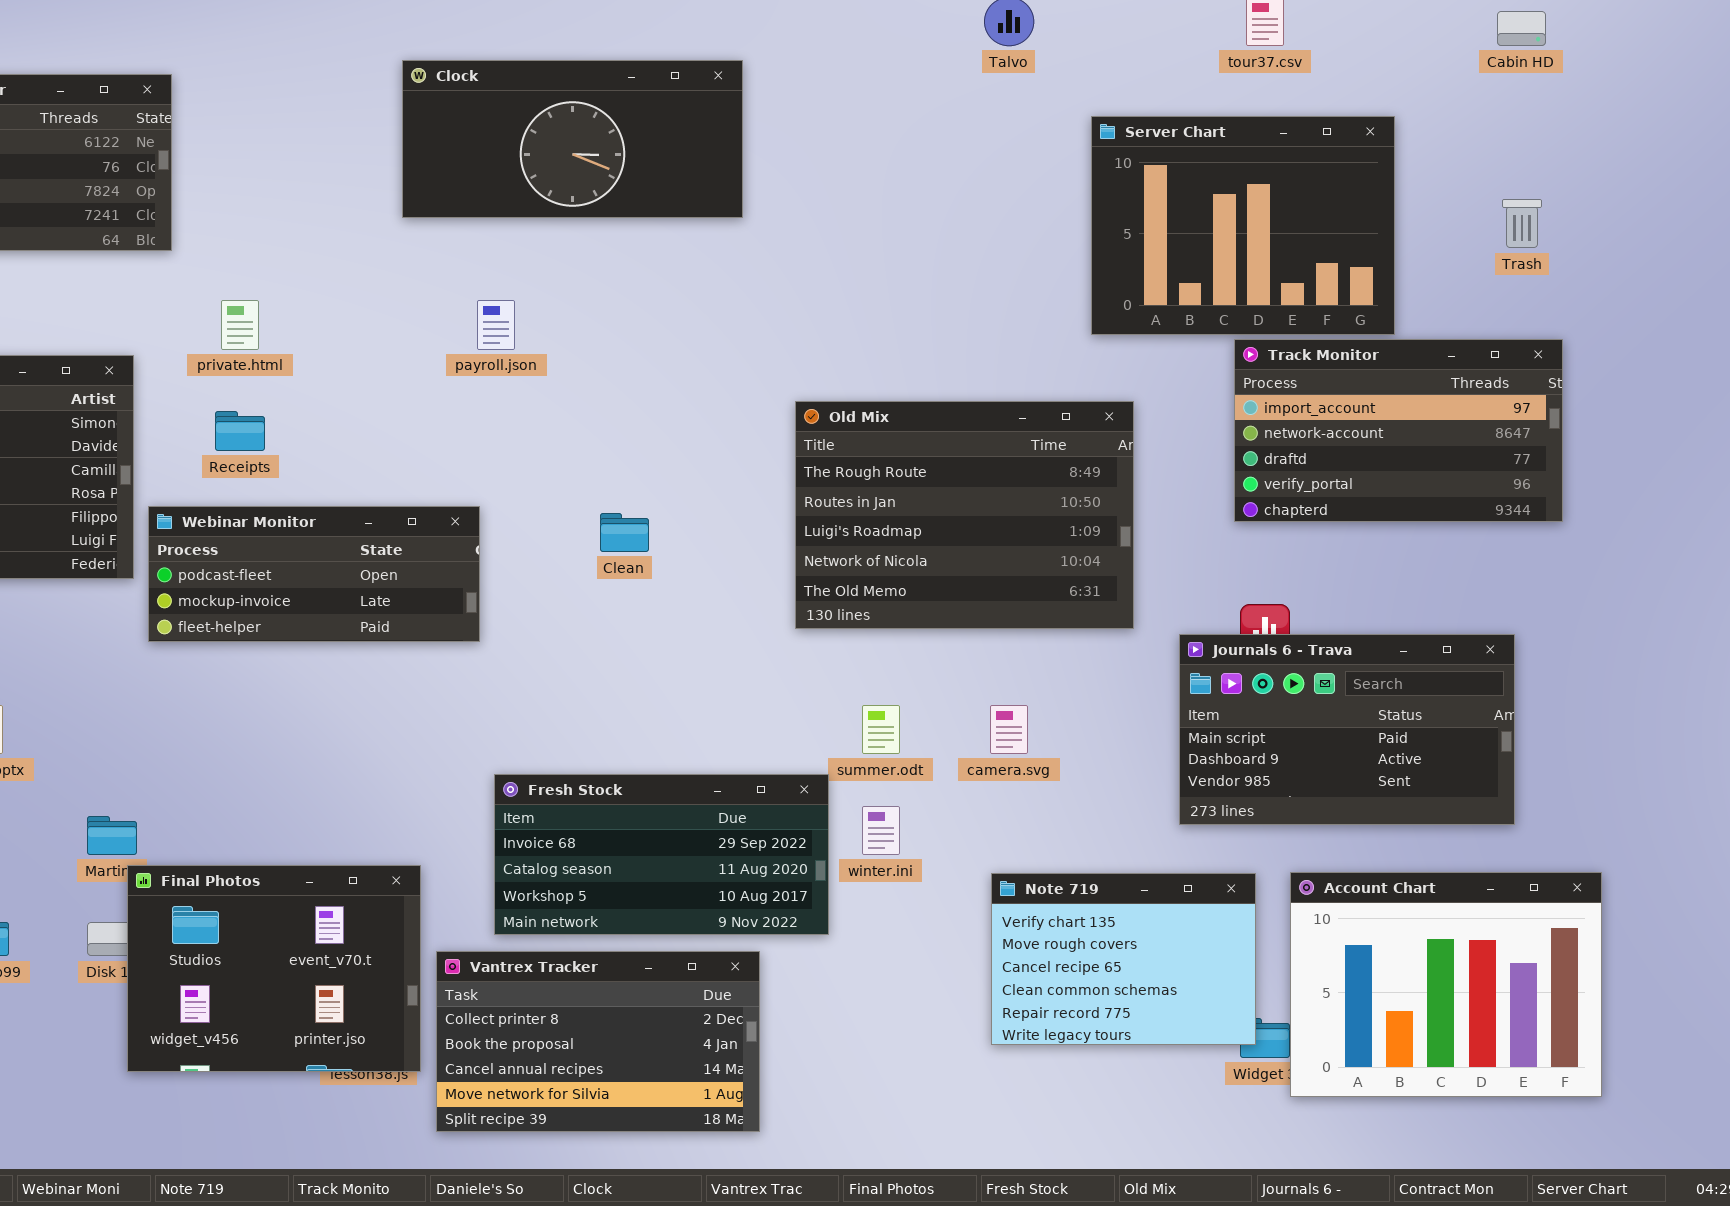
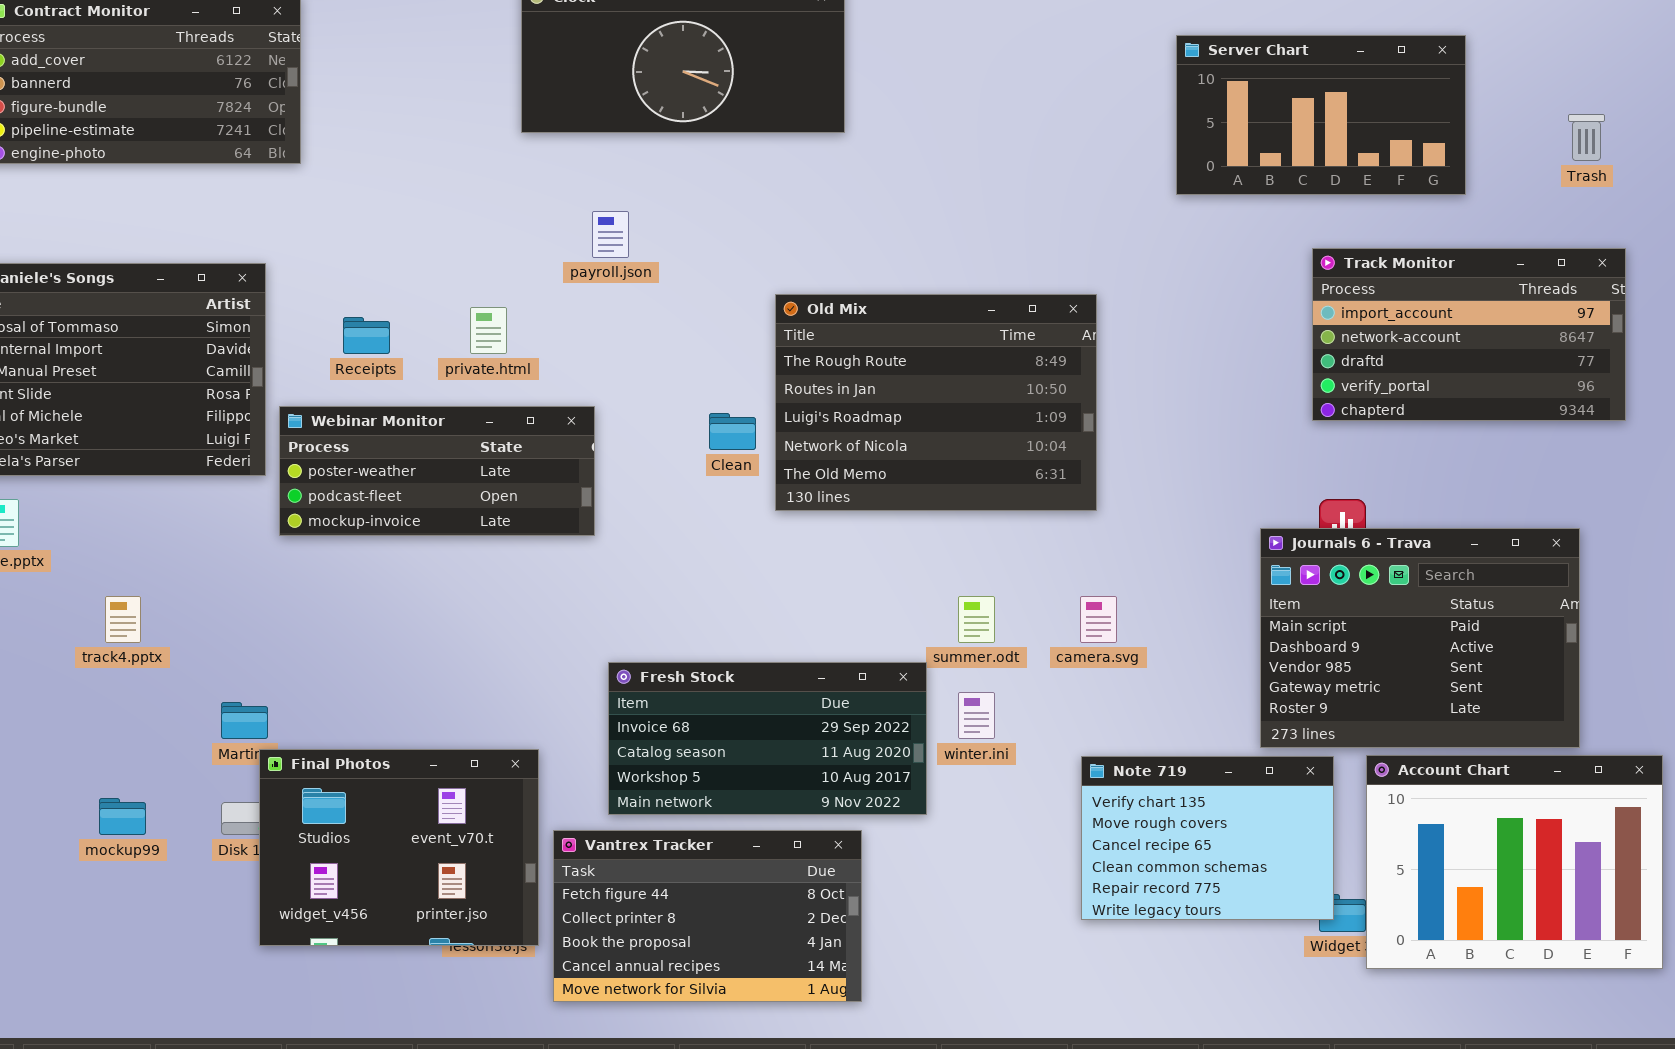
Server Chart: [1091,116,1395,335] -> [1176,35,1466,195], resized
private.html: [221,300,259,350] -> [470,307,507,354], moved
Old Mix: [795,401,1134,629] -> [775,294,1097,511], moved
Webinar Monitor: [148,506,480,642] -> [279,406,595,536], scrolled up 1 row
Journals 6 - Trava: [1179,634,1515,825] -> [1260,528,1580,748], resized
Vantrex Tracker: [436,951,760,1132] -> [553,830,862,1002], scrolled up 1 row

